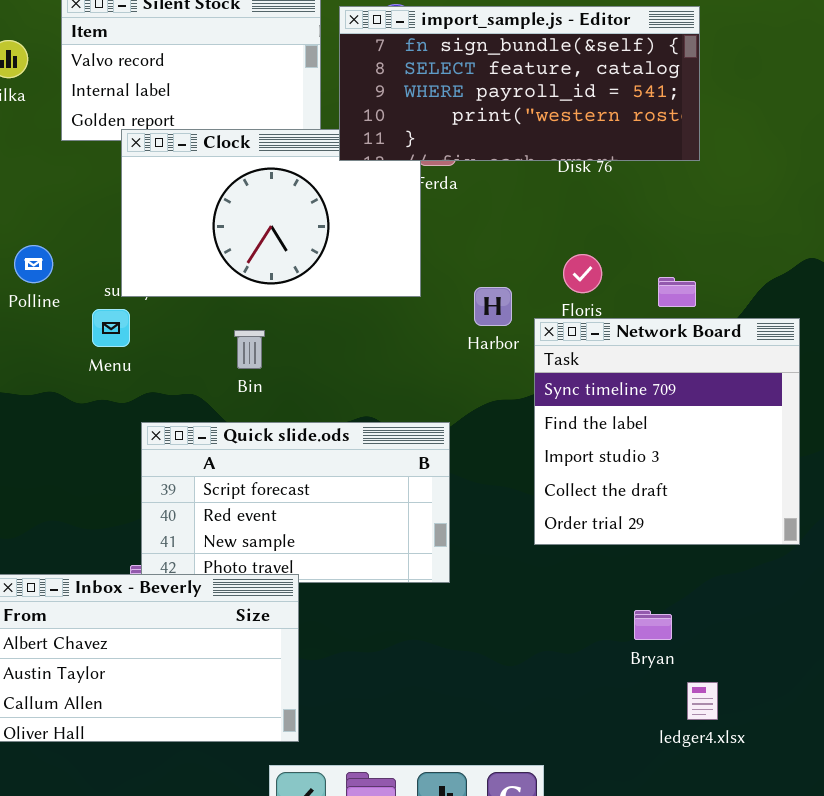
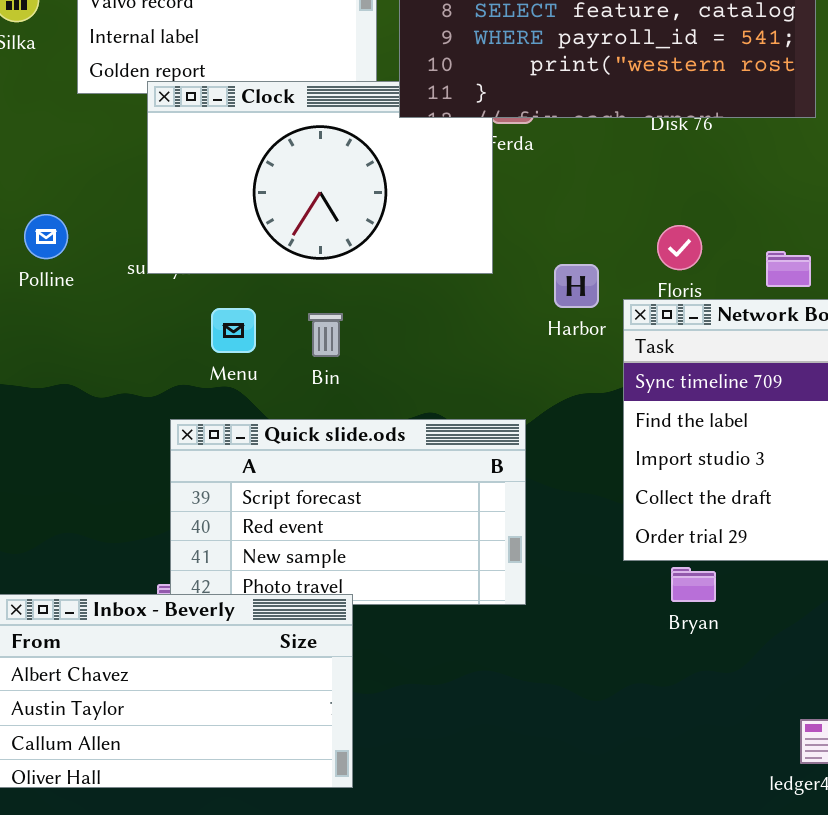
Menu: [92,309,130,347] -> [211,308,256,353], moved
Bin: [234,330,265,369] -> [308,313,343,357], moved
Bryan: [634,610,672,640] -> [671,567,716,602], moved

